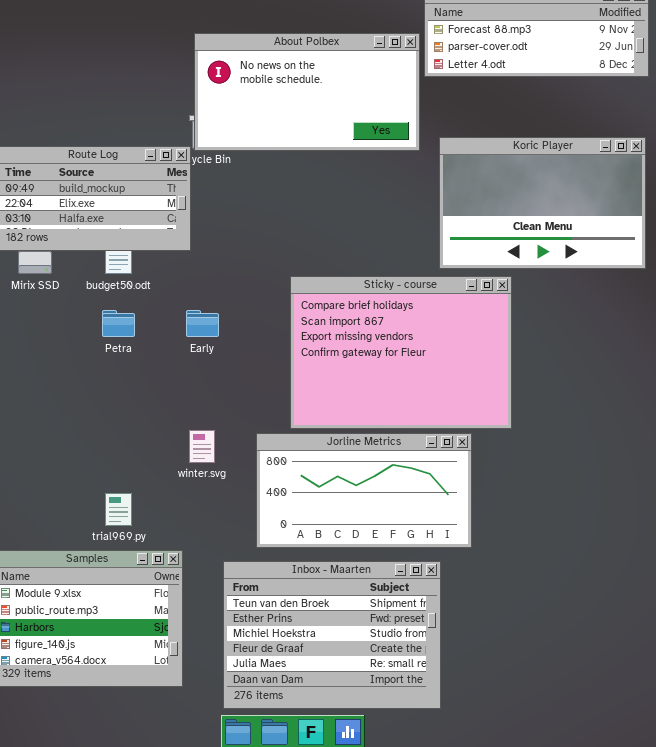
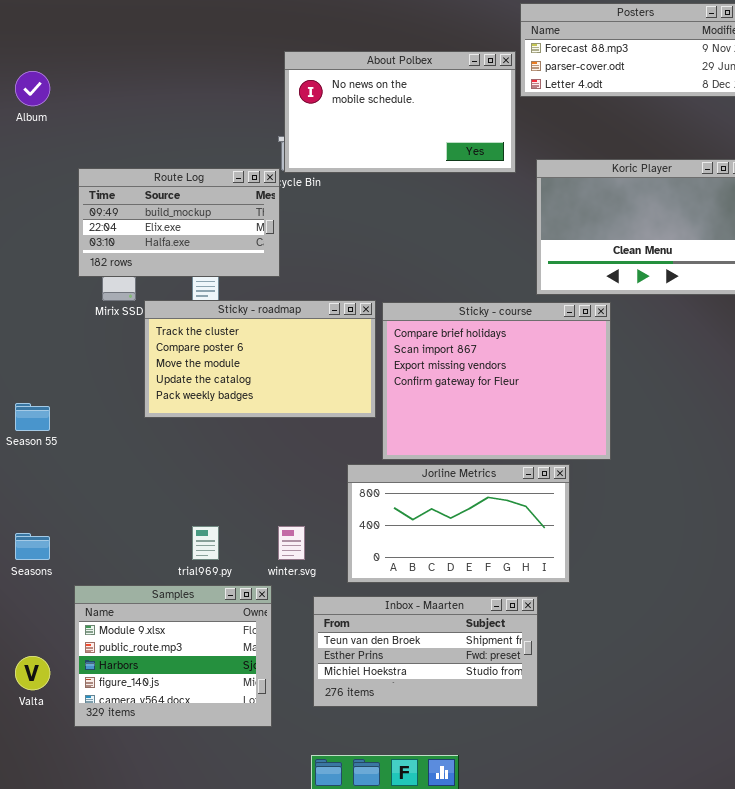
Sticky - roadmap: none -> [144,300,376,418], opened
winter.svg: [189,430,215,463] -> [278,526,305,560], moved
Inbox - Maarten: [223,561,441,709] -> [313,596,538,707], resized

